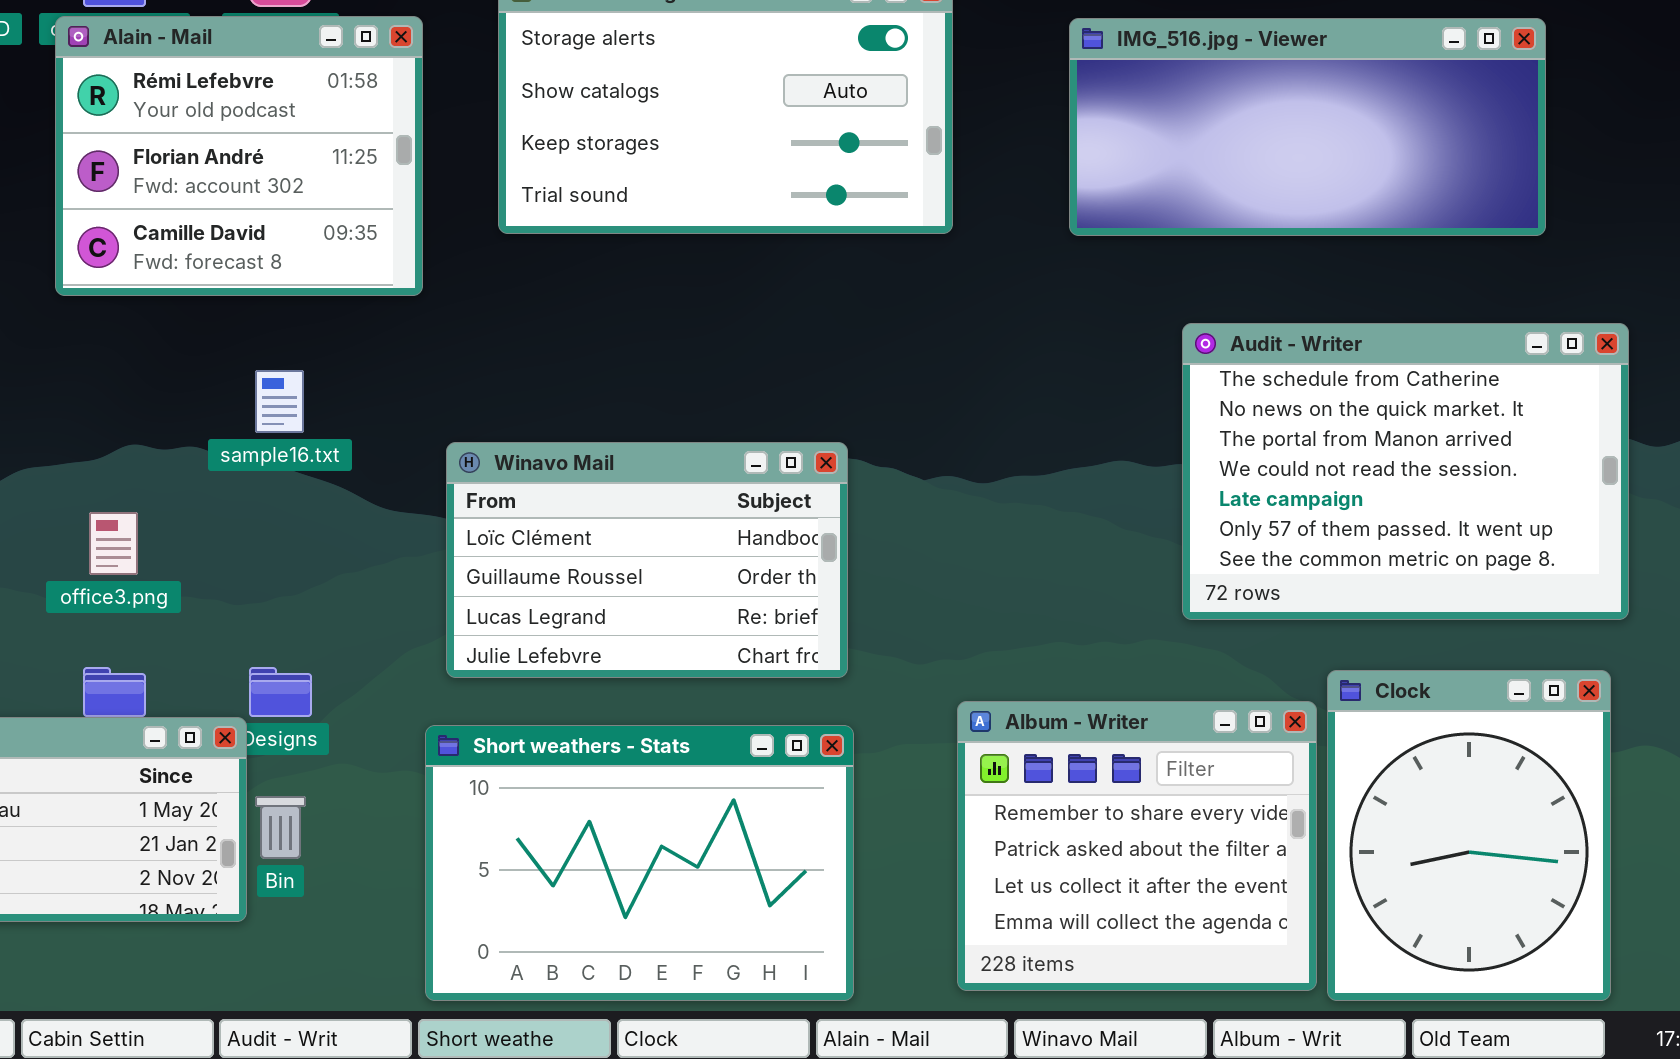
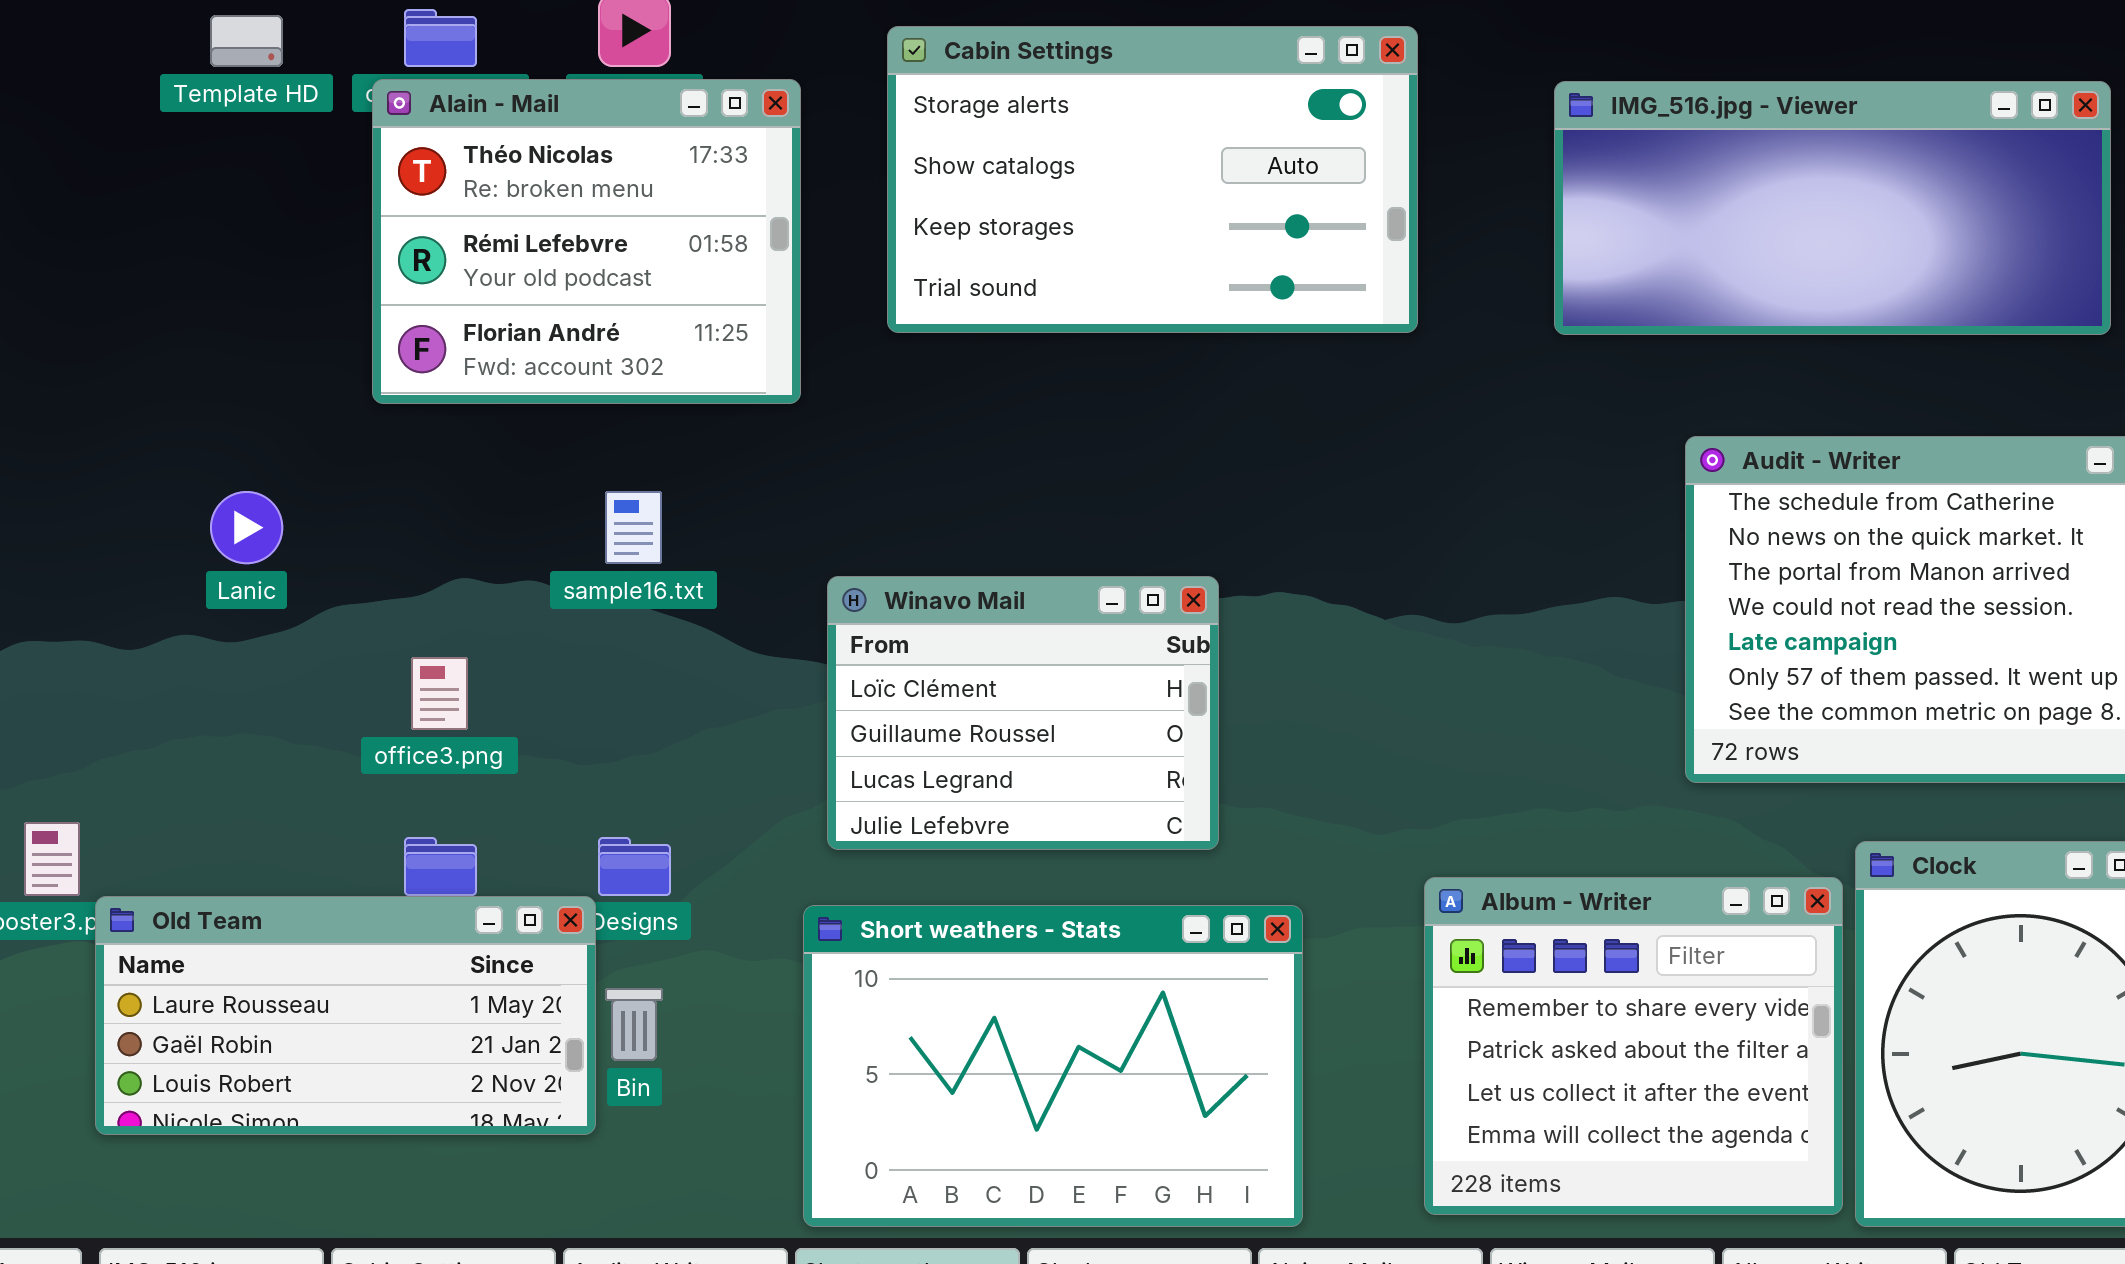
Alain - Mail: [55,16,423,296] -> [372,79,801,404], scrolled up 1 row
Winavo Mail: [446,442,848,678] -> [827,576,1219,850], resized

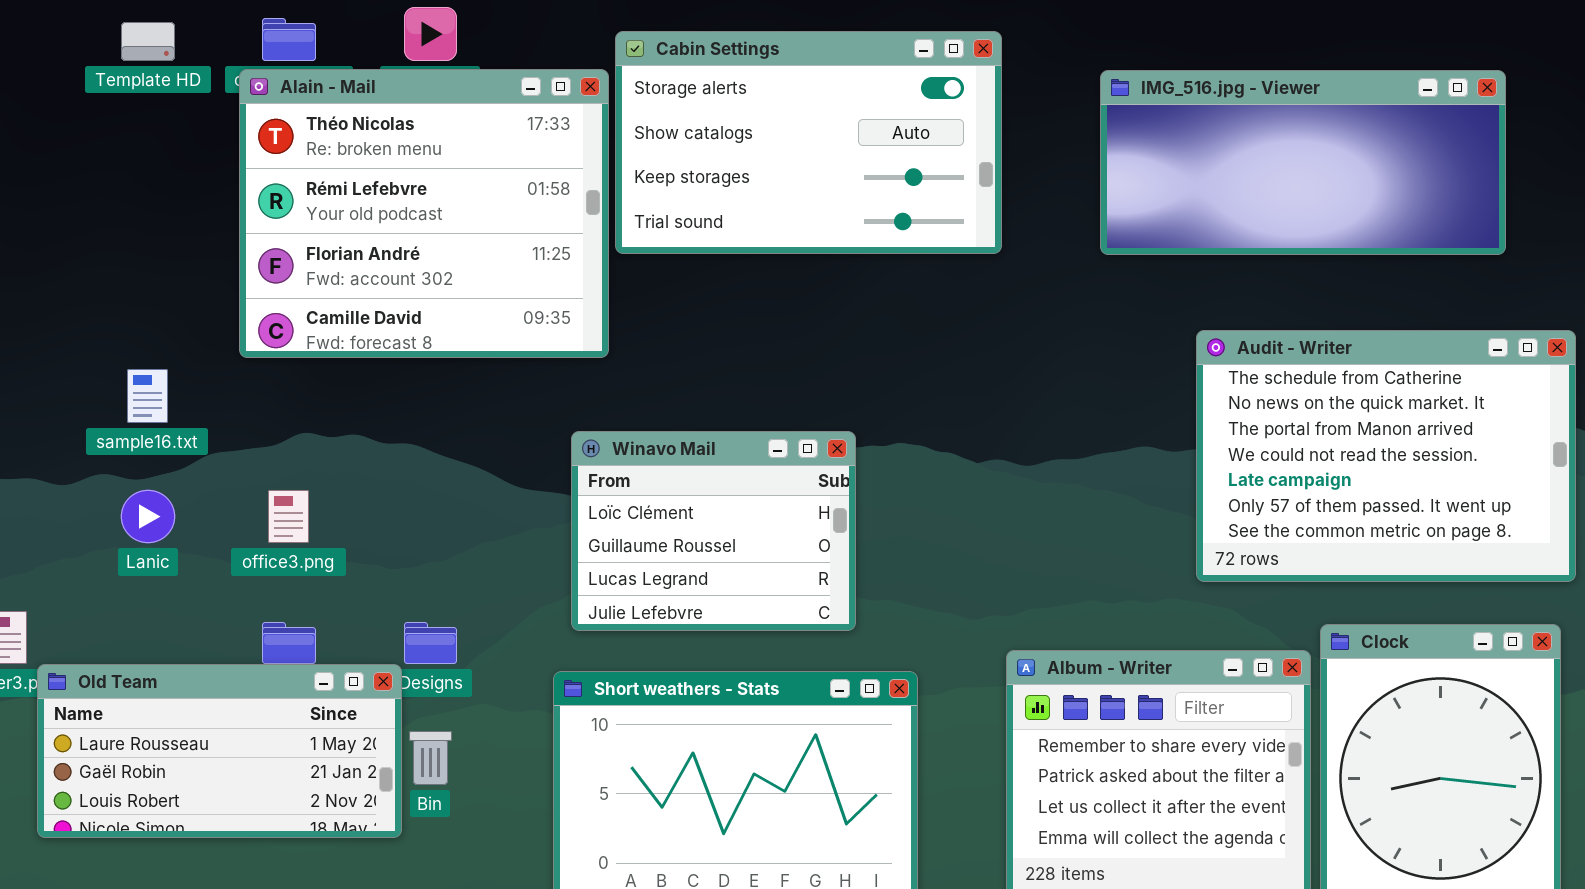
Alain - Mail: [372,79,801,404] -> [239,69,609,358], resized
Lanic: [210,491,283,564] -> [121,490,175,543], moved
sample16.txt: [605,491,662,564] -> [127,369,168,423], moved

